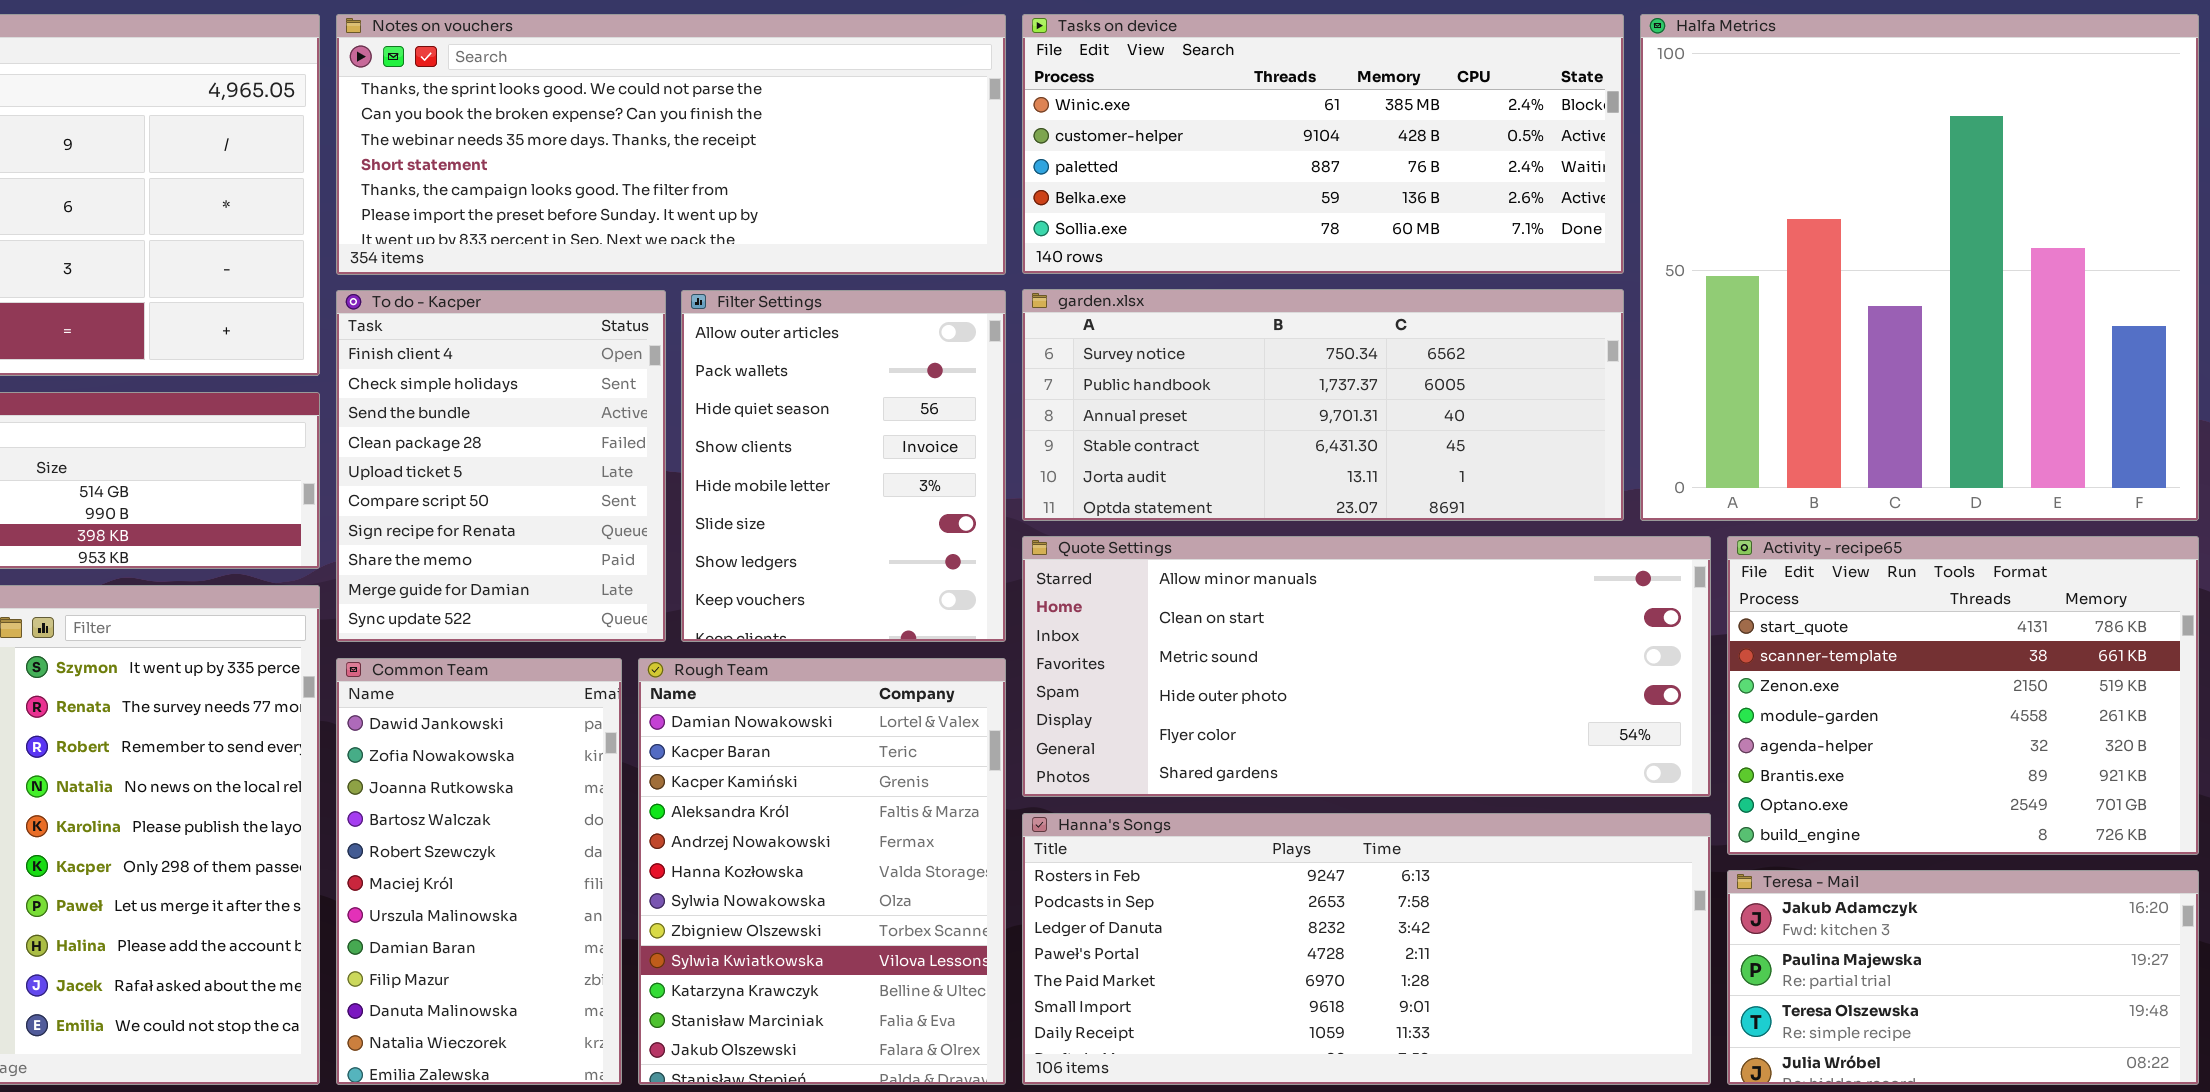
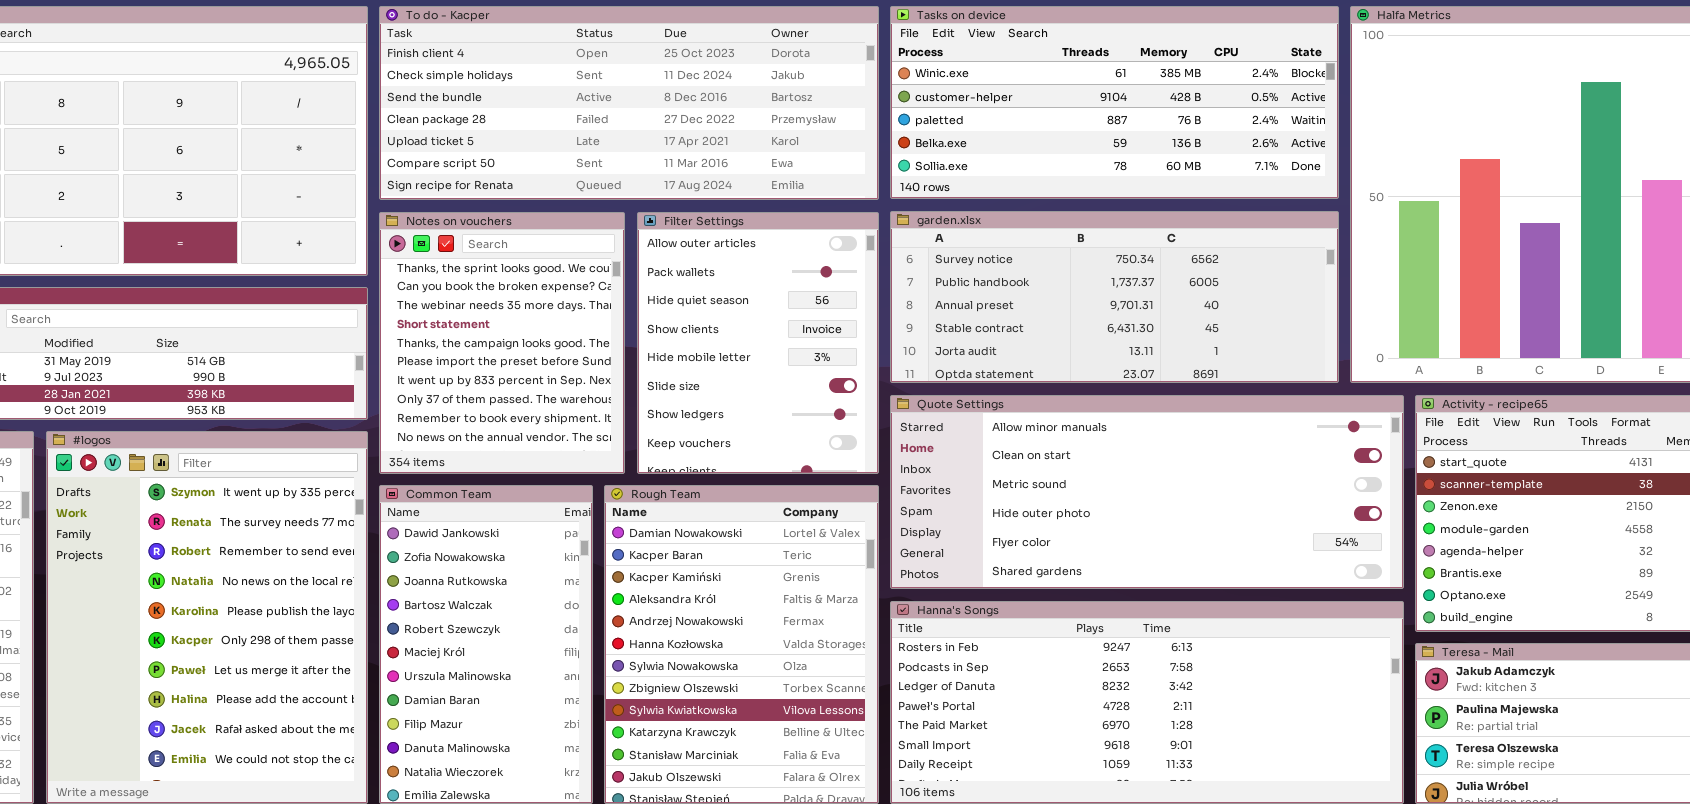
Notes on vouchers: [336,14,1006,275] -> [379,212,625,474], moved, resized
To do - Kacper: [336,290,666,642] -> [379,6,879,200], moved, resized

